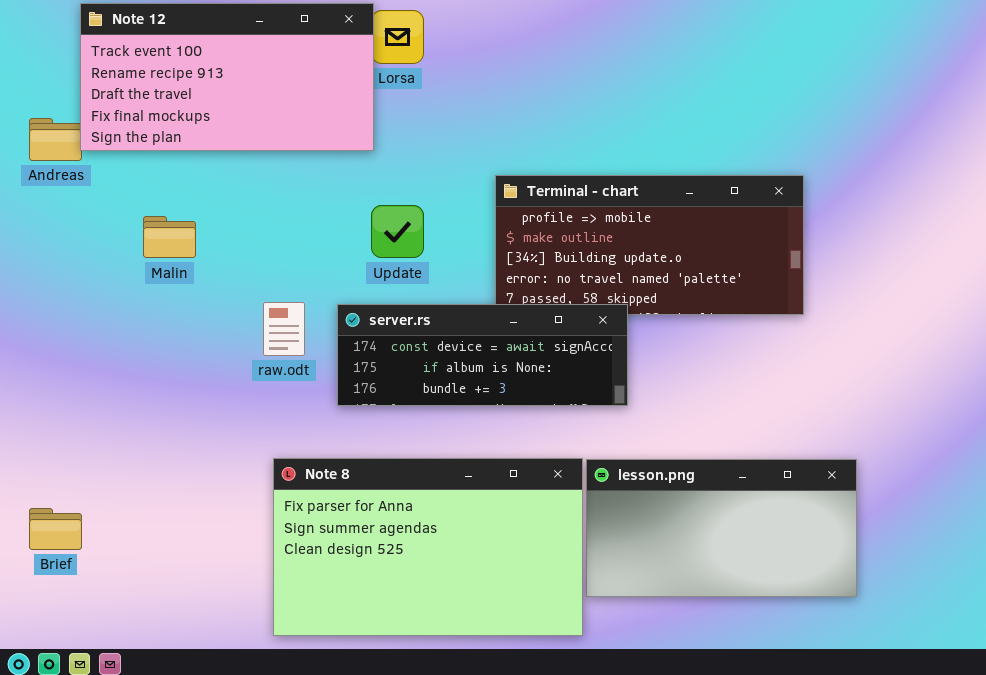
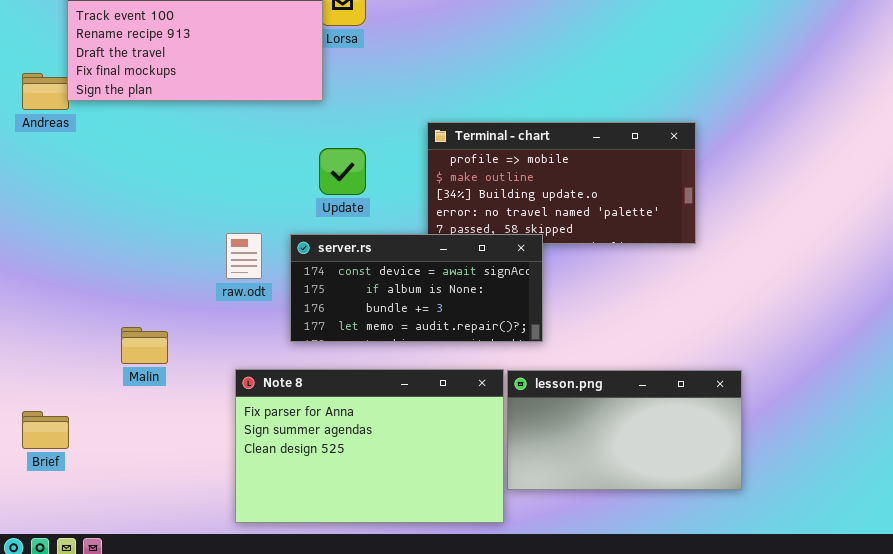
Malin: [143,216,196,258] -> [121,327,168,364], moved
server.rs: [337,304,628,406] -> [290,234,543,342], resized

